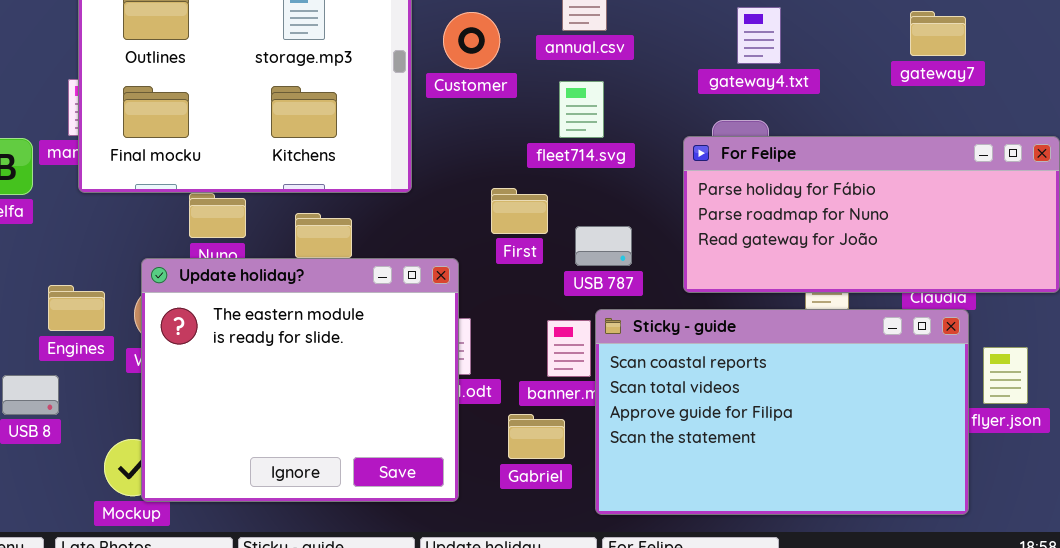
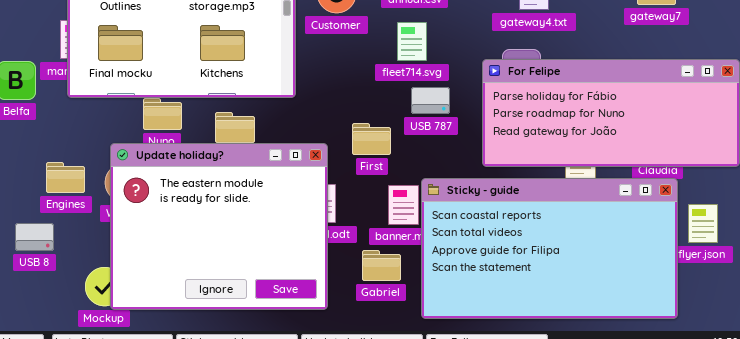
First: [491,188,548,234] -> [352,123,391,155], moved
USB 787: [575,226,632,266] -> [411,87,450,114], moved

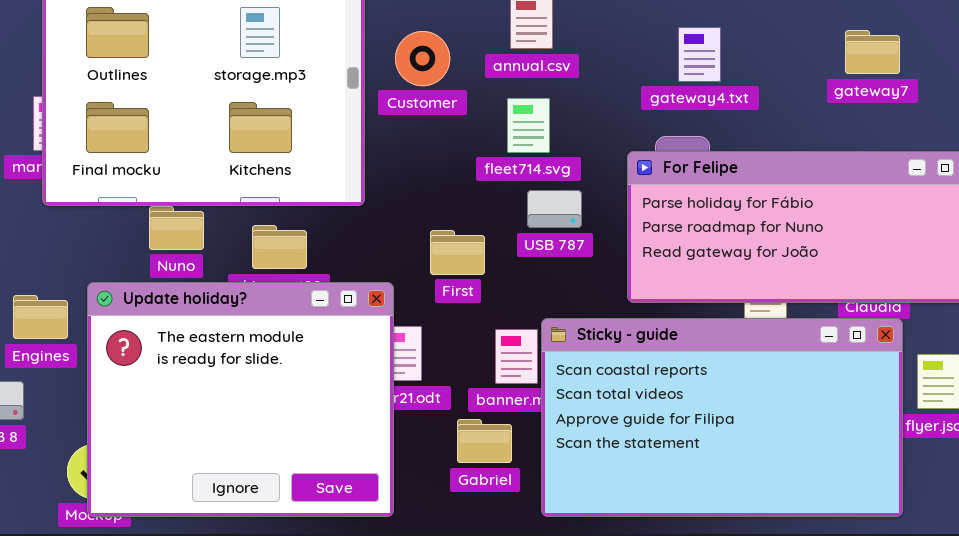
First: [352,123,391,155] -> [430,230,485,275], moved
Update holiday?: [110,143,328,310] -> [87,282,394,517], moved

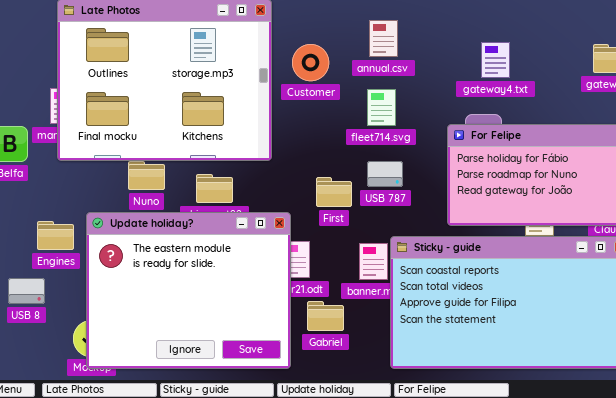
USB 787: [527,190,582,228] -> [367,161,403,187], moved
Gabriel: [457,419,512,463] -> [307,301,344,331], moved

